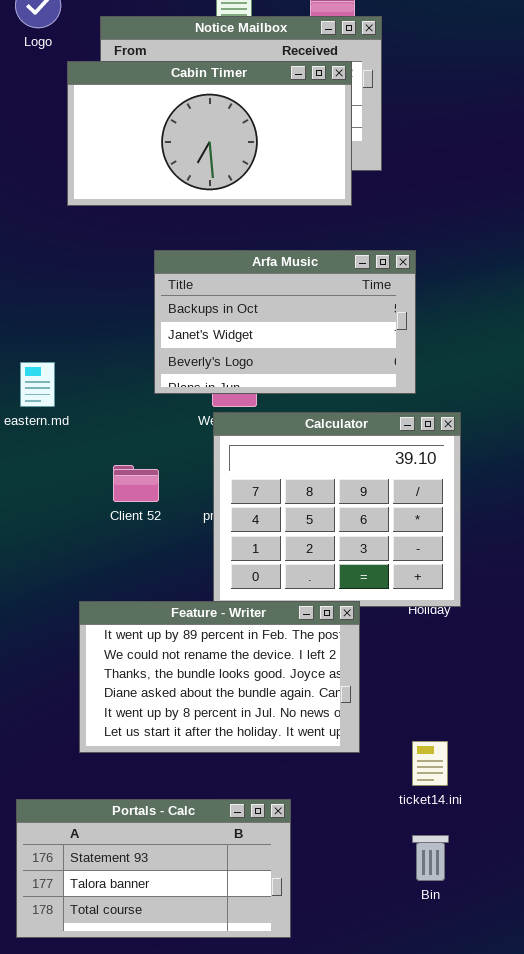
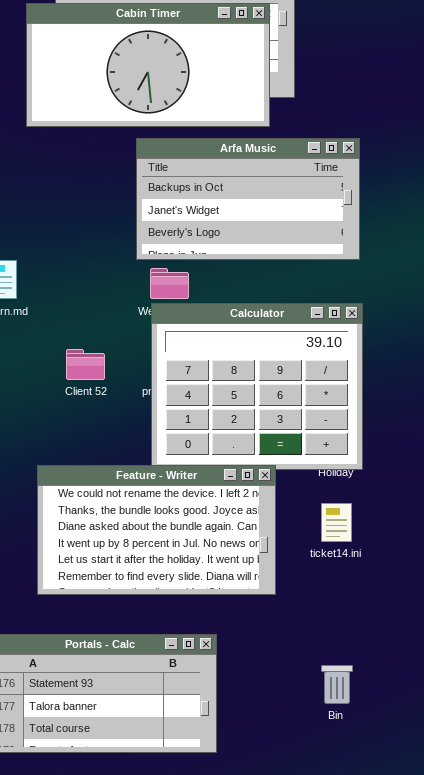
Arfa Music: [154,250,416,394] -> [136,138,360,260], moved
Feature - Writer: [79,601,360,753] -> [37,465,276,595], scrolled down 1 row
ticket14.ini: [412,741,448,786] -> [321,503,352,542], moved

